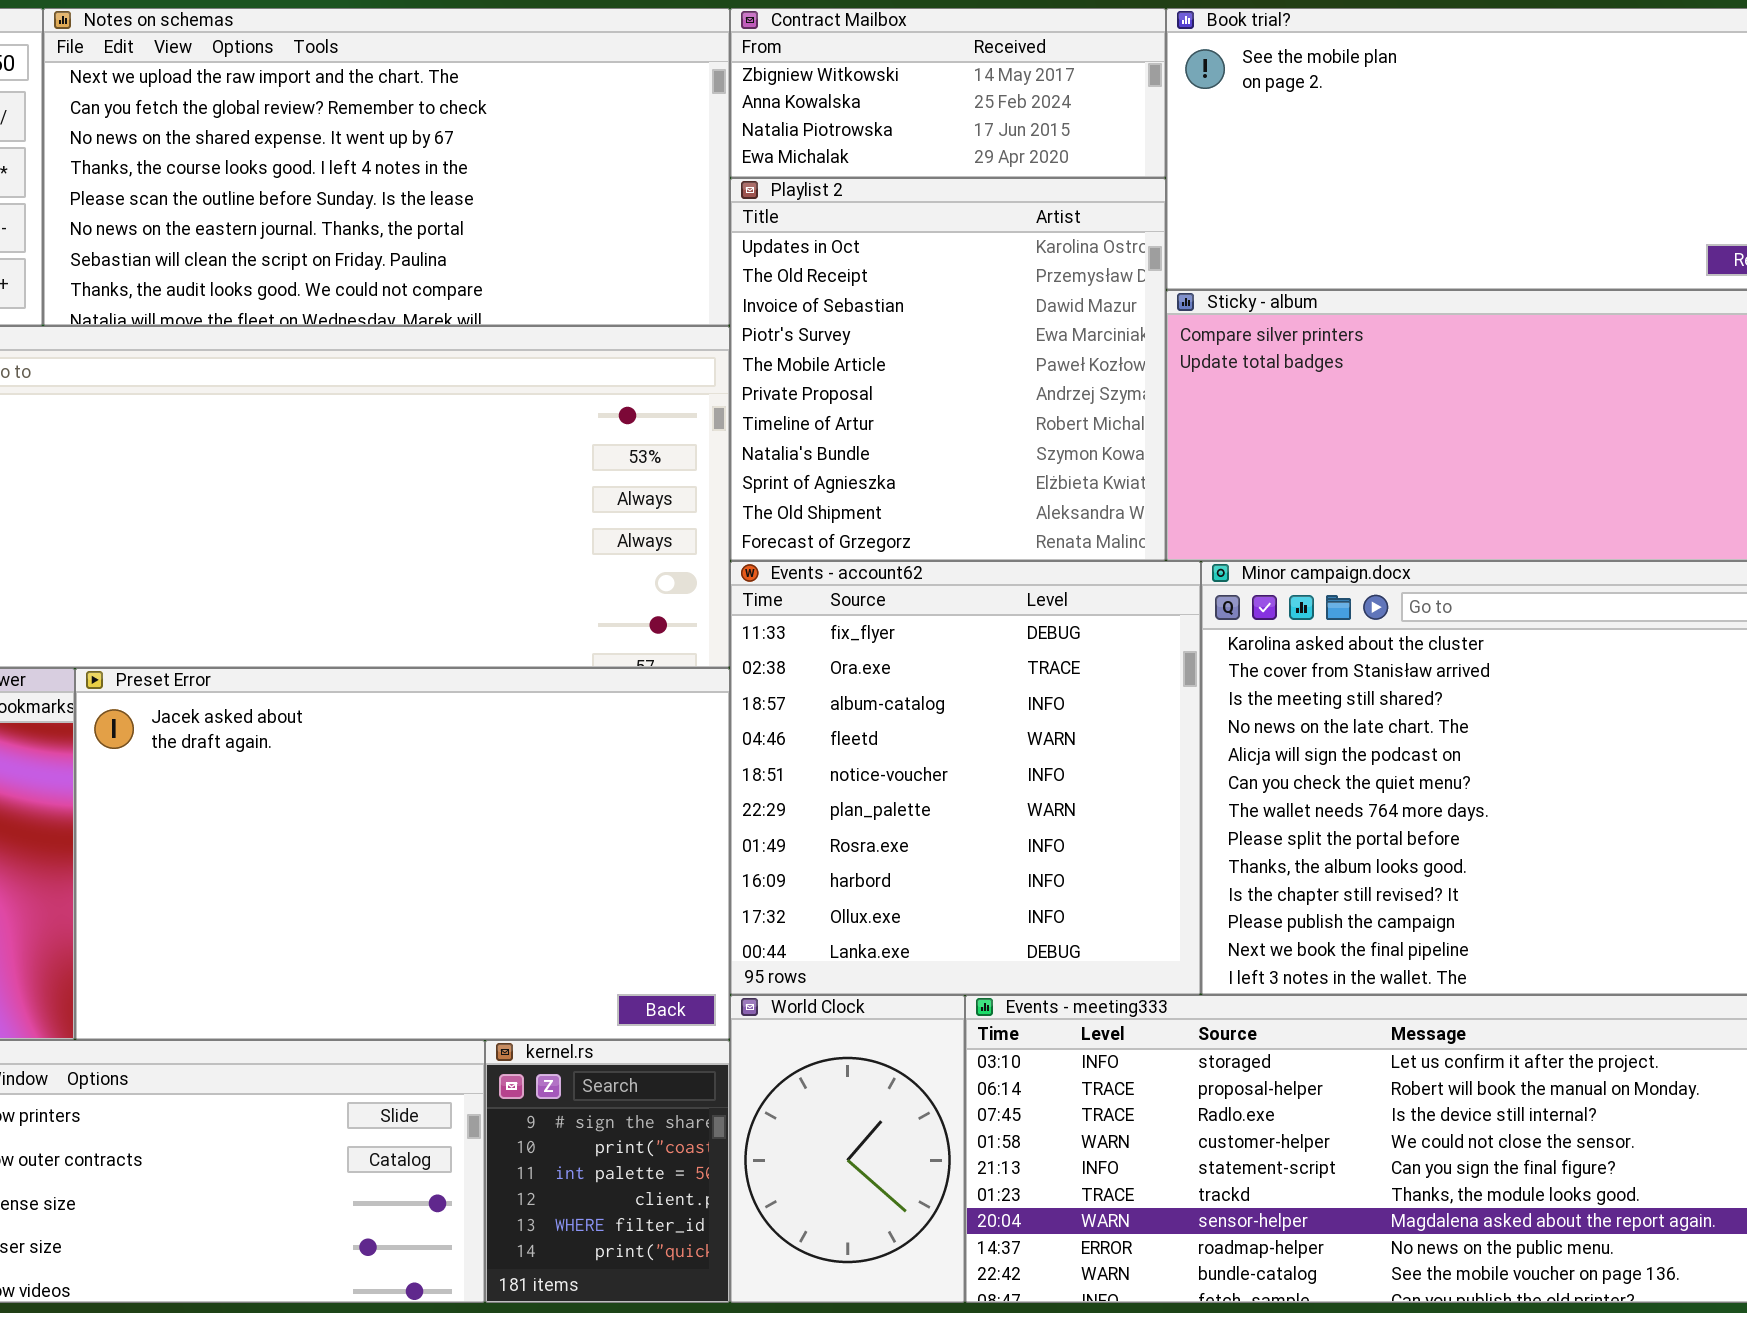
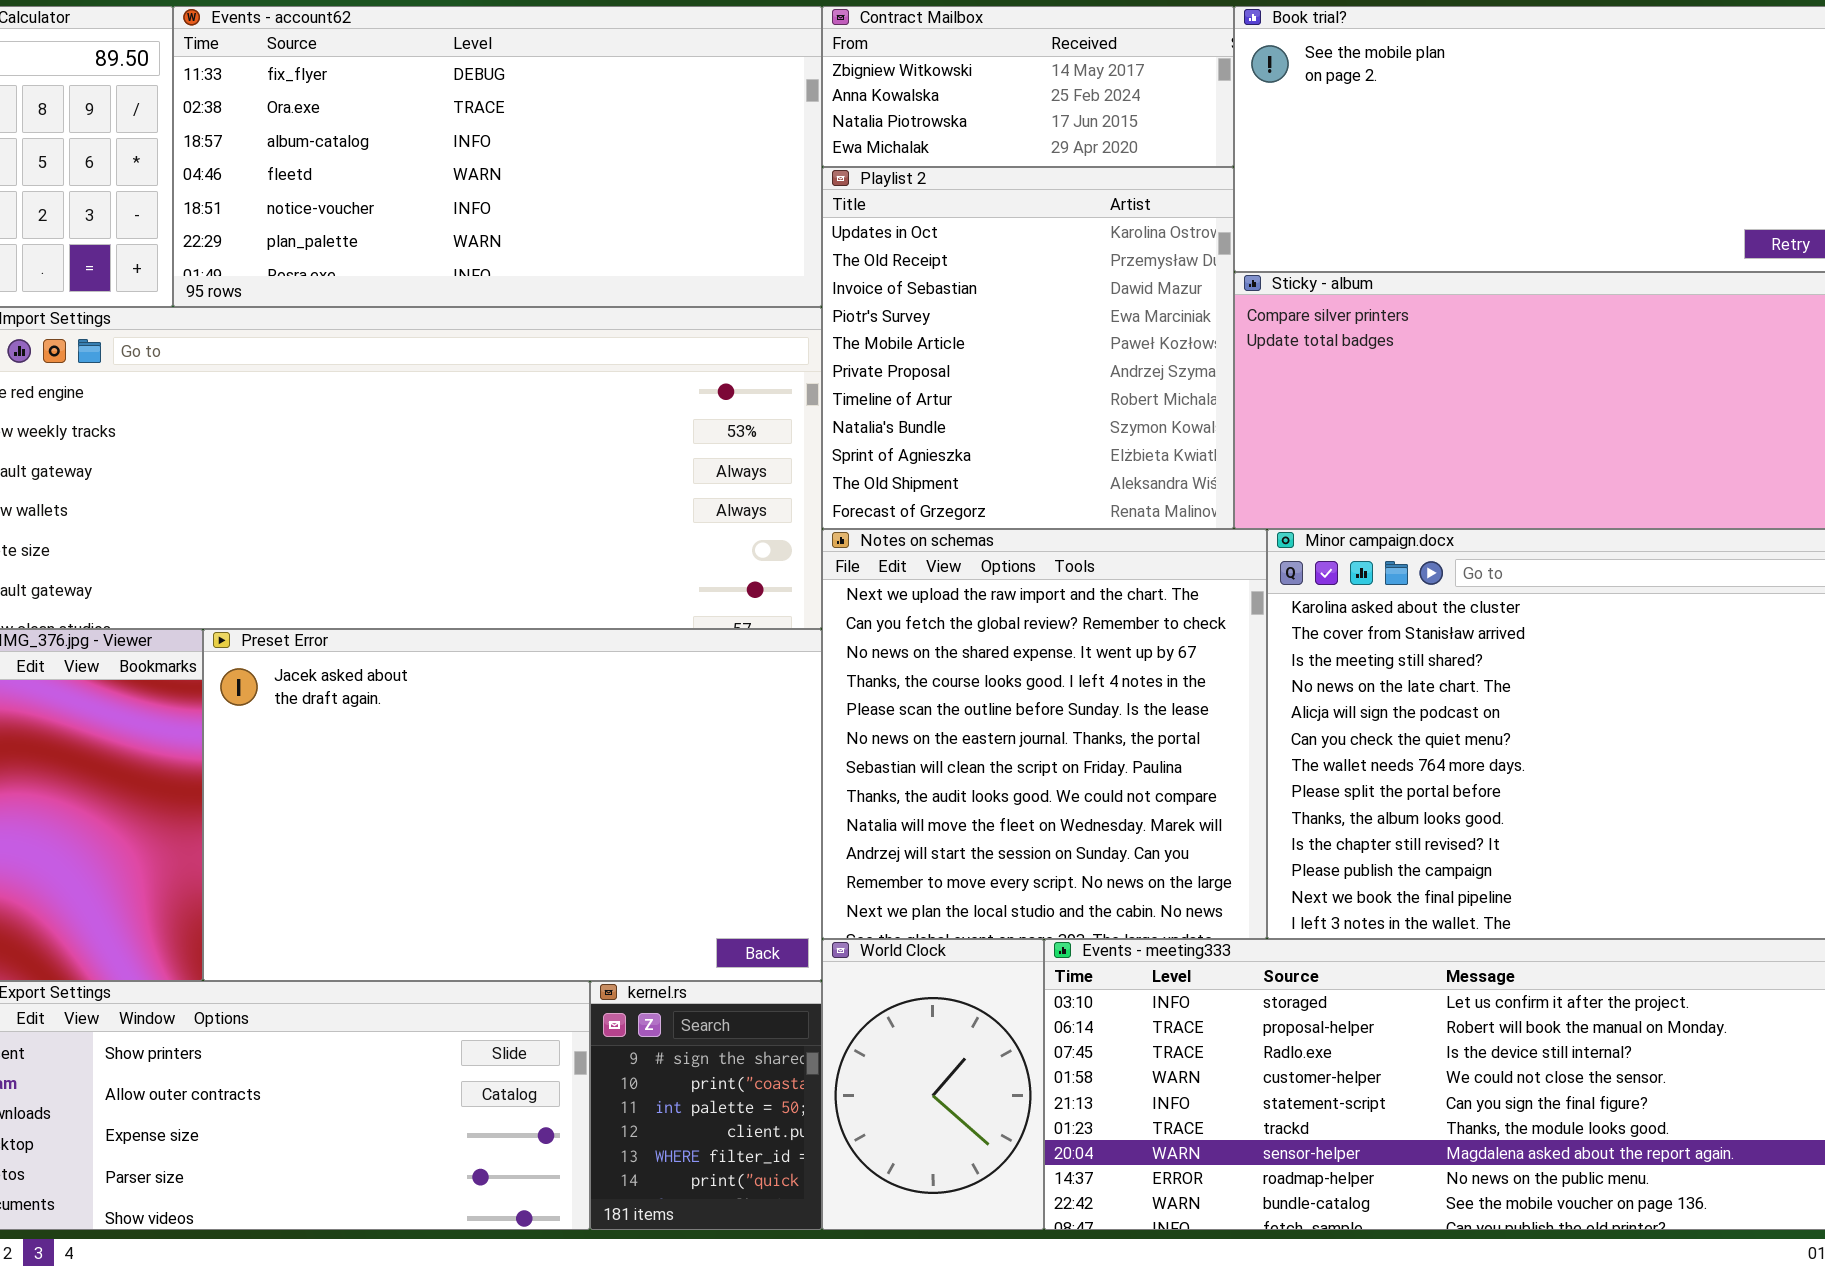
Notes on schemas: [43,8,730,326] -> [822,529,1267,939], moved, resized
Events - account62: [730,561,1201,995] -> [173,6,822,307], moved, resized

